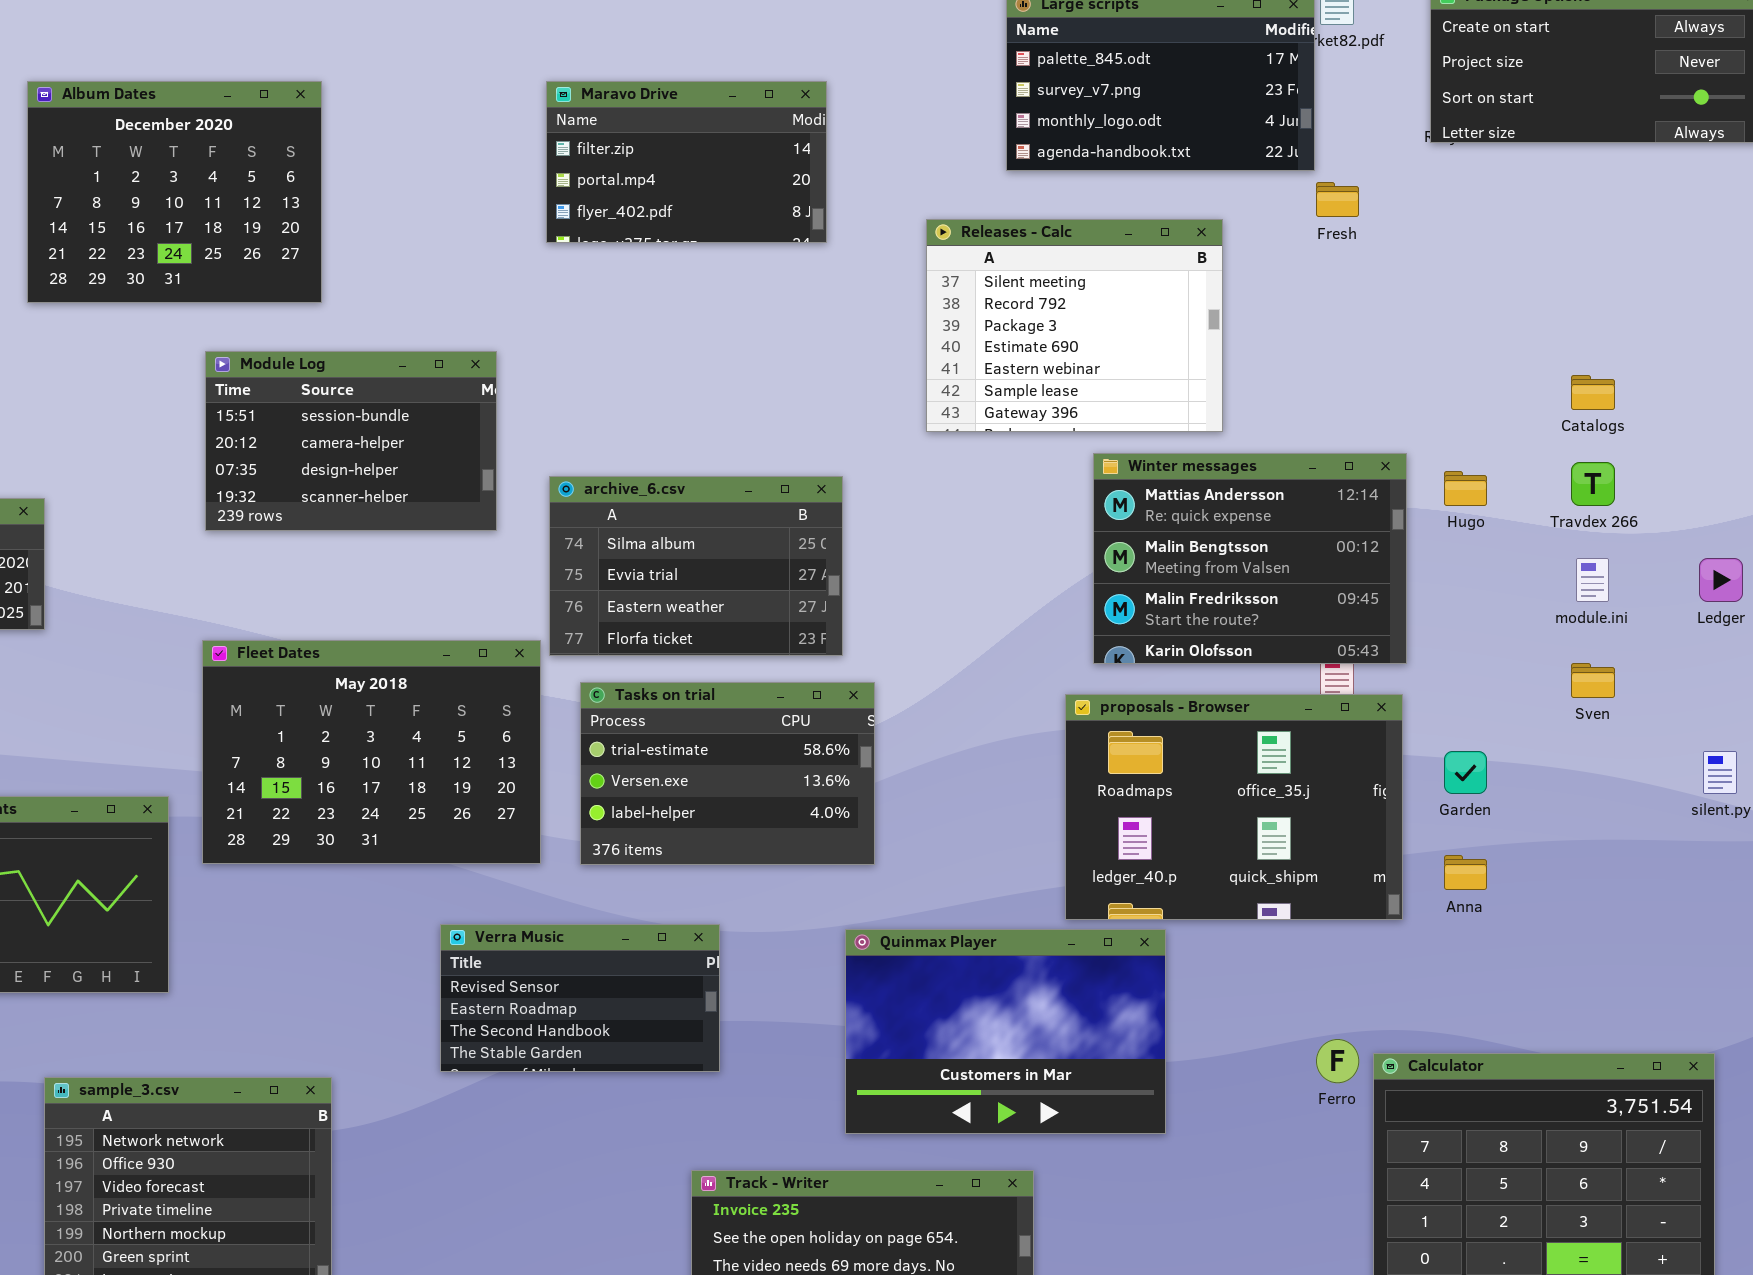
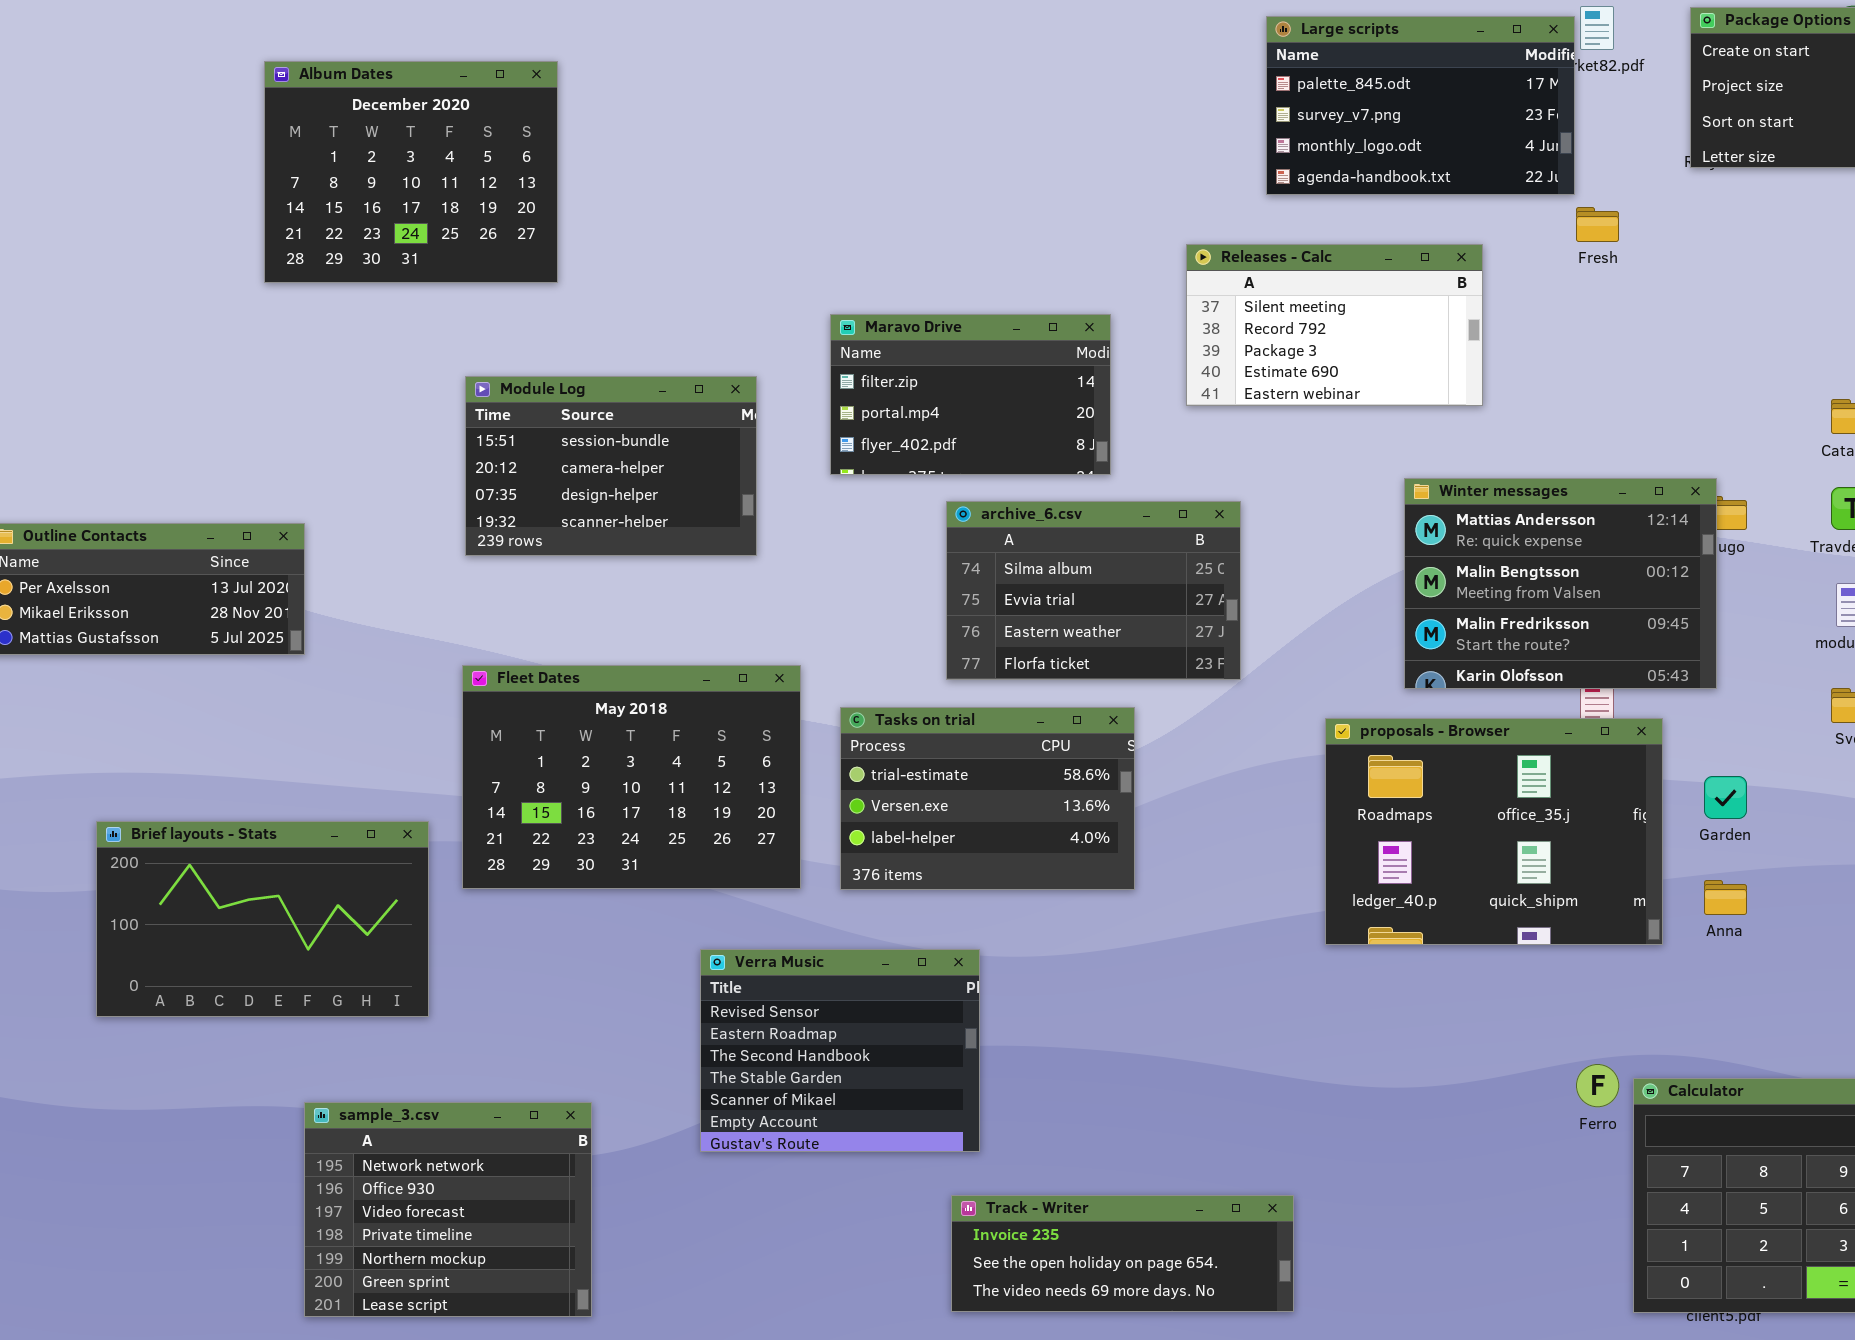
Album Dates: [27,81,322,303] -> [264,61,558,283], moved
Maravo Drive: [546,81,827,243] -> [830,314,1111,475], moved
Releases - Calc: [926,219,1223,432] -> [1186,244,1483,406], resized
Winter messages: [1093,453,1407,664] -> [1404,478,1717,689], moved
archive_6.csv: [549,476,843,656] -> [946,501,1241,680], moved
Verra Music: [440,924,720,1072] -> [700,949,980,1152], resized
Quinmax Player: [845,929,1166,1134] -> none, closed

